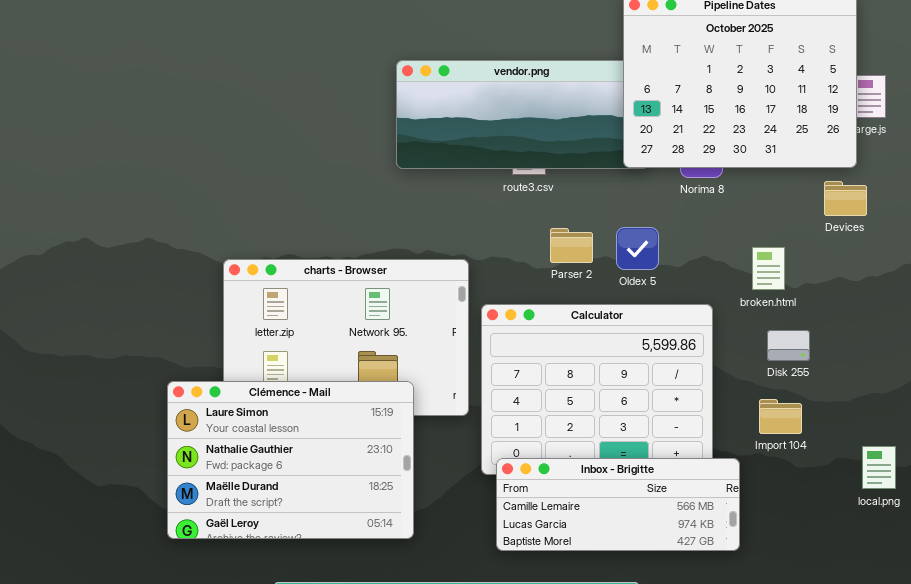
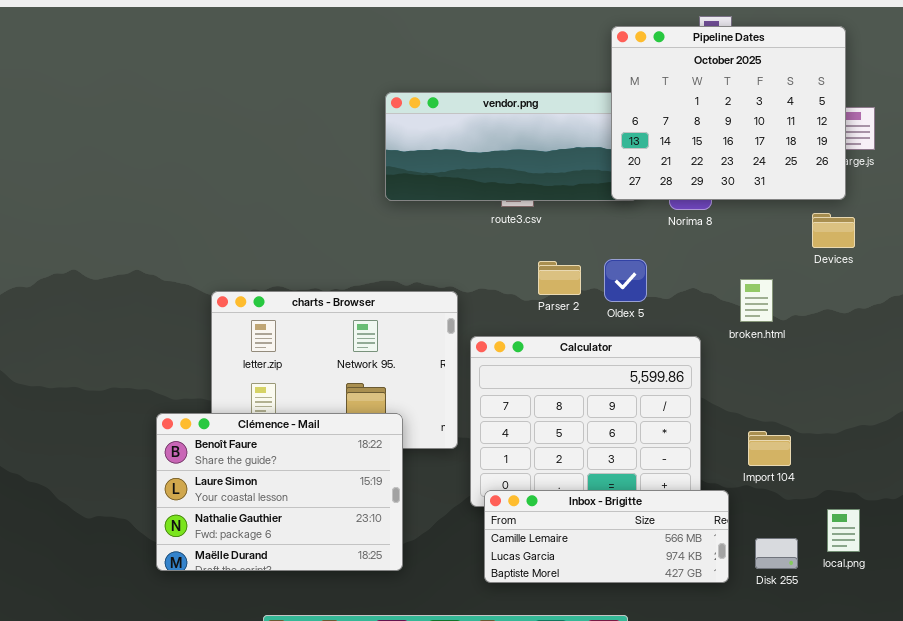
Disk 255: [767,330,810,361] -> [755,538,798,569], moved
Clémence - Mail: [167,381,414,539] -> [156,413,403,571], scrolled up 1 row
local.png: [862,446,896,489] -> [827,509,860,552], moved

